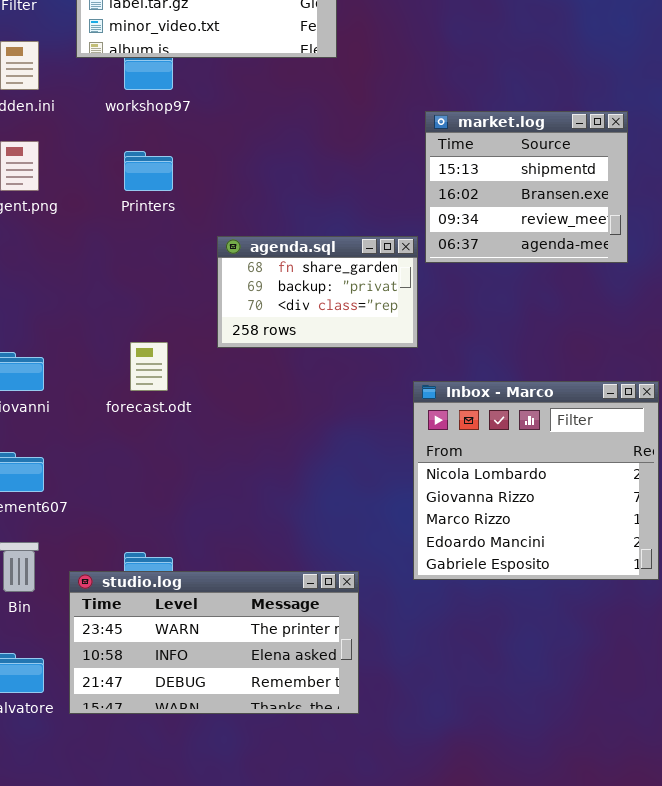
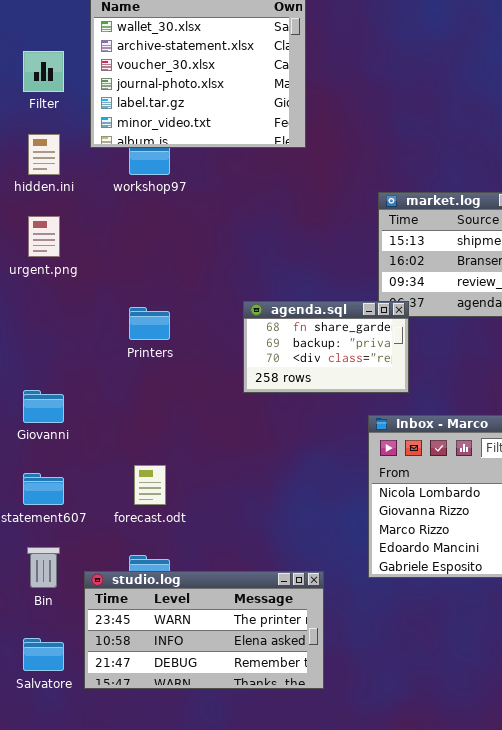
Printers: [124,151,173,191] -> [129,307,170,340], moved
agenda.sql: [217,236,418,348] -> [243,301,409,393], moved
forecast.odt: [130,342,168,391] -> [134,465,166,505], moved

